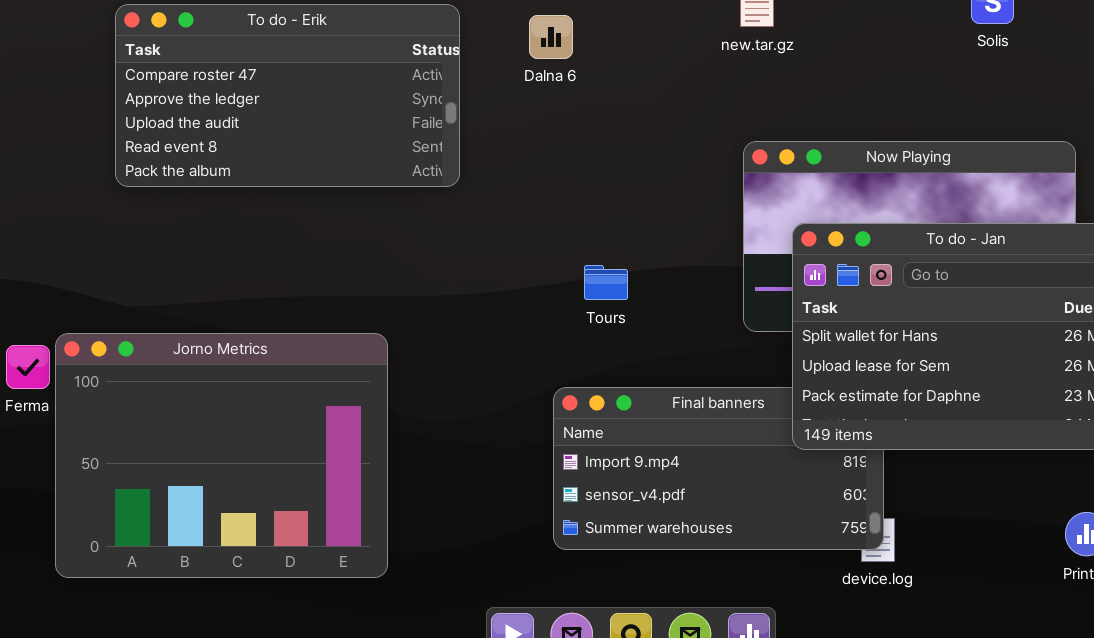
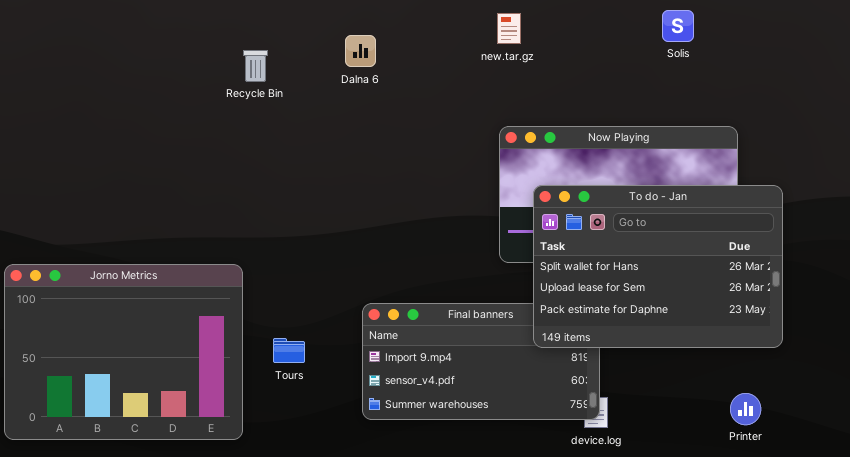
To do - Erik: [115,4,460,187] -> none, closed
Tours: [584,265,628,300] -> [273,338,305,363], moved

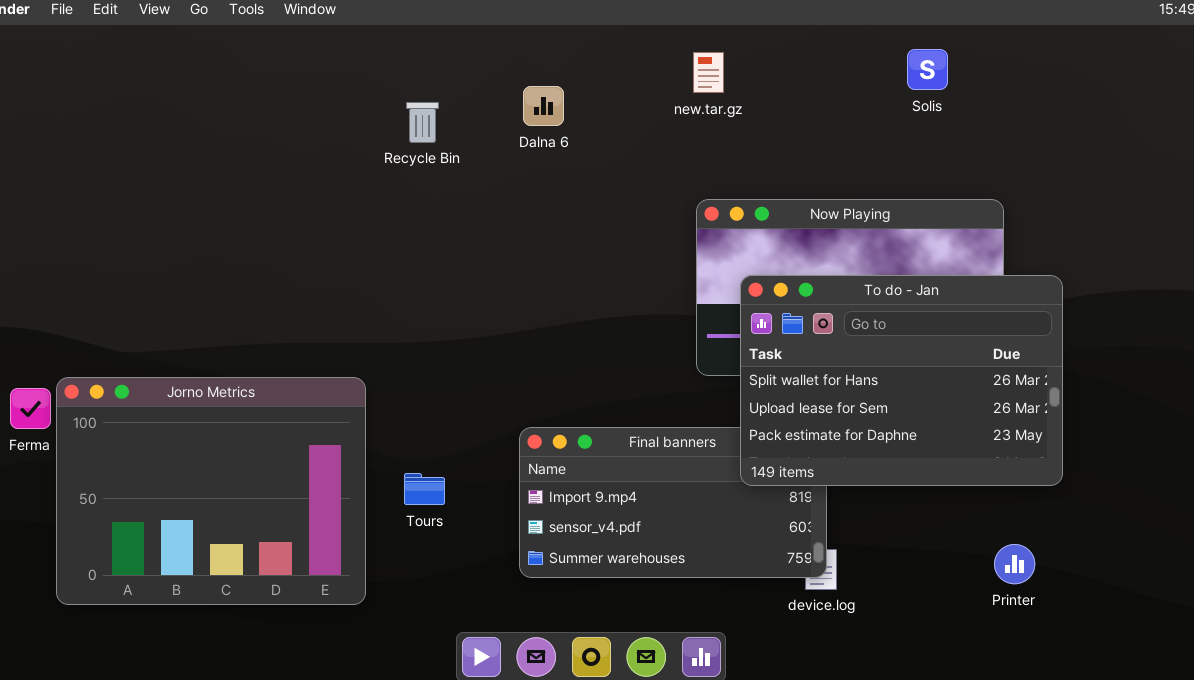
Dalna 6: [345,35,376,67] -> [523,86,564,126], moved
Recycle Bin: [243,50,268,82] -> [406,102,439,143], moved

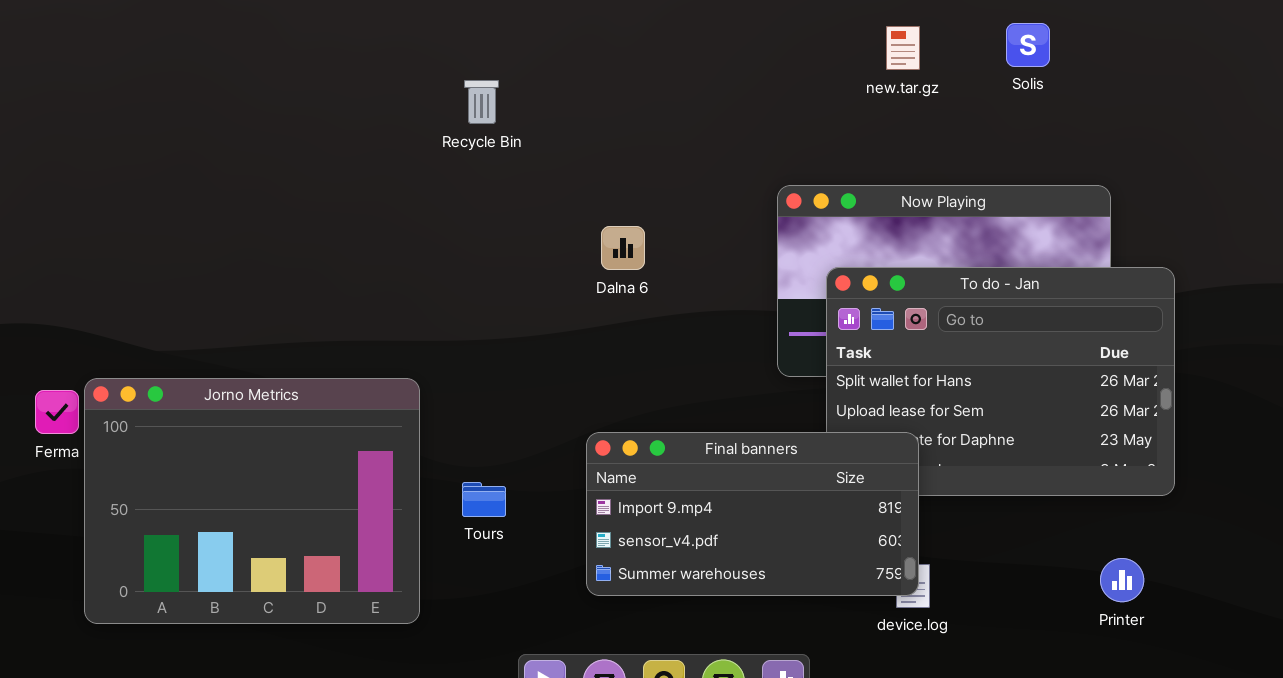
new.tar.gz: [693,52,724,93] -> [886,26,920,70], moved
Dalna 6: [523,86,564,126] -> [601,226,645,270], moved
Final banners: [519,427,827,578] -> [586,432,919,596], raised

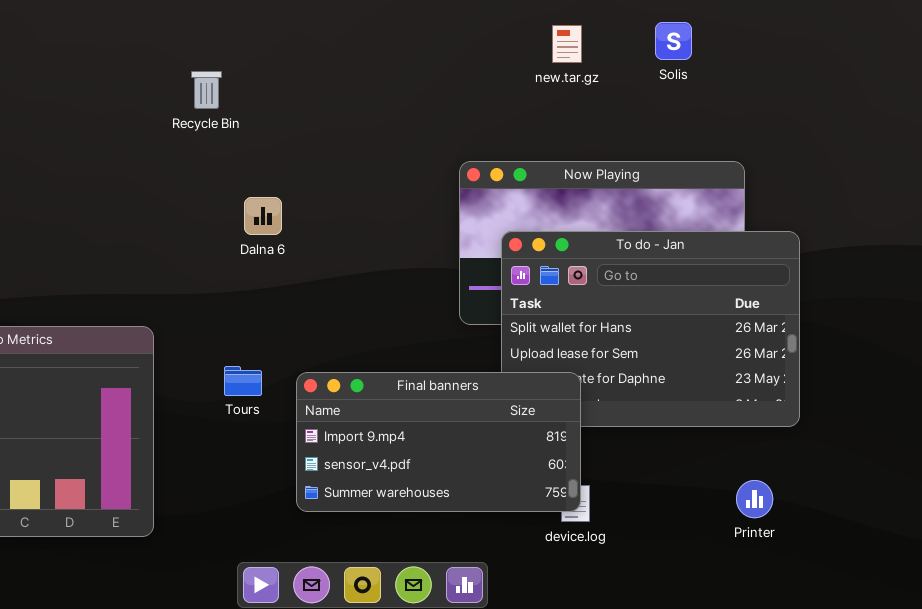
Dalna 6: [601,226,645,270] -> [244,197,282,235], moved
Tours: [462,482,506,517] -> [224,366,262,396], moved

